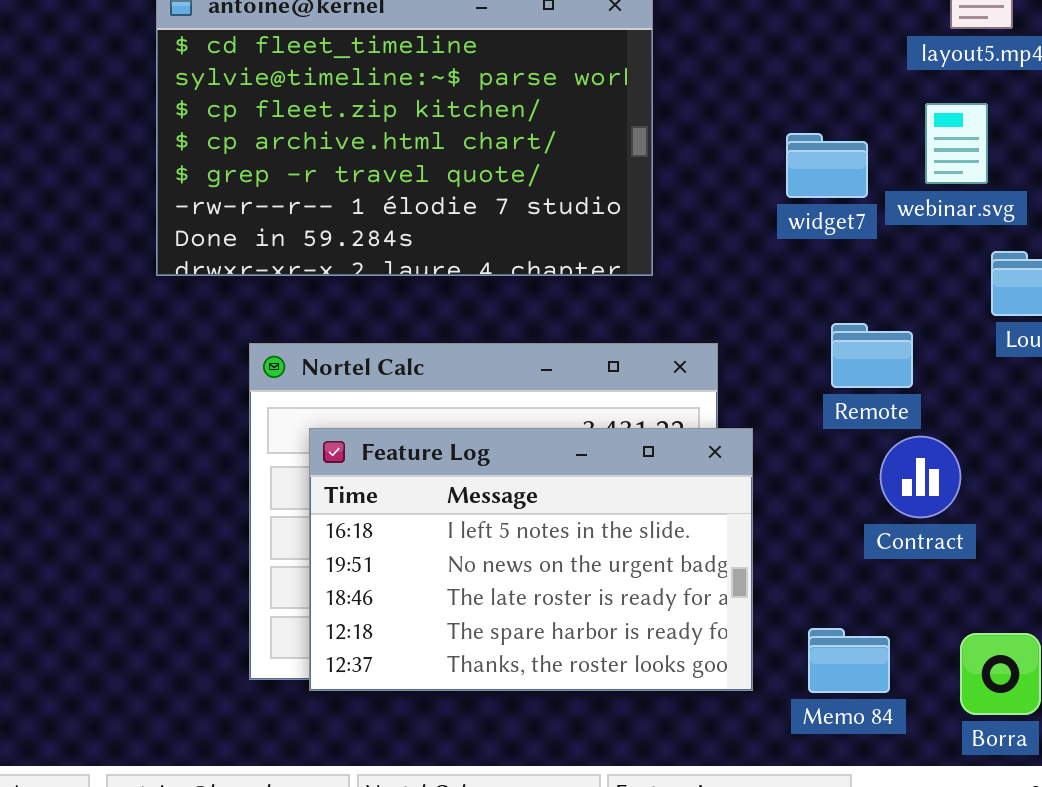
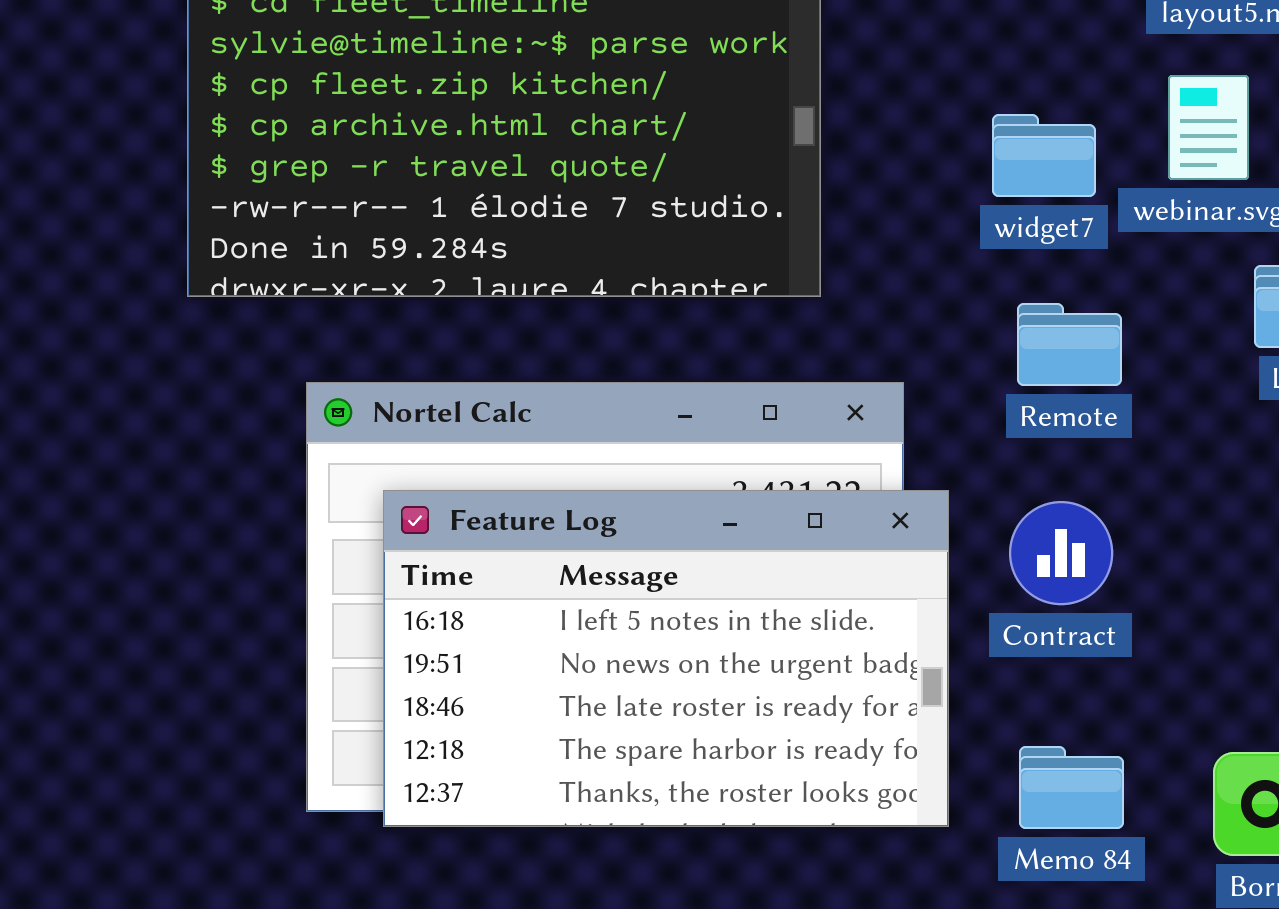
Remote: [831,323,913,388] -> [1017,303,1122,386], moved
Contract: [880,436,961,518] -> [1009,501,1113,605], moved

